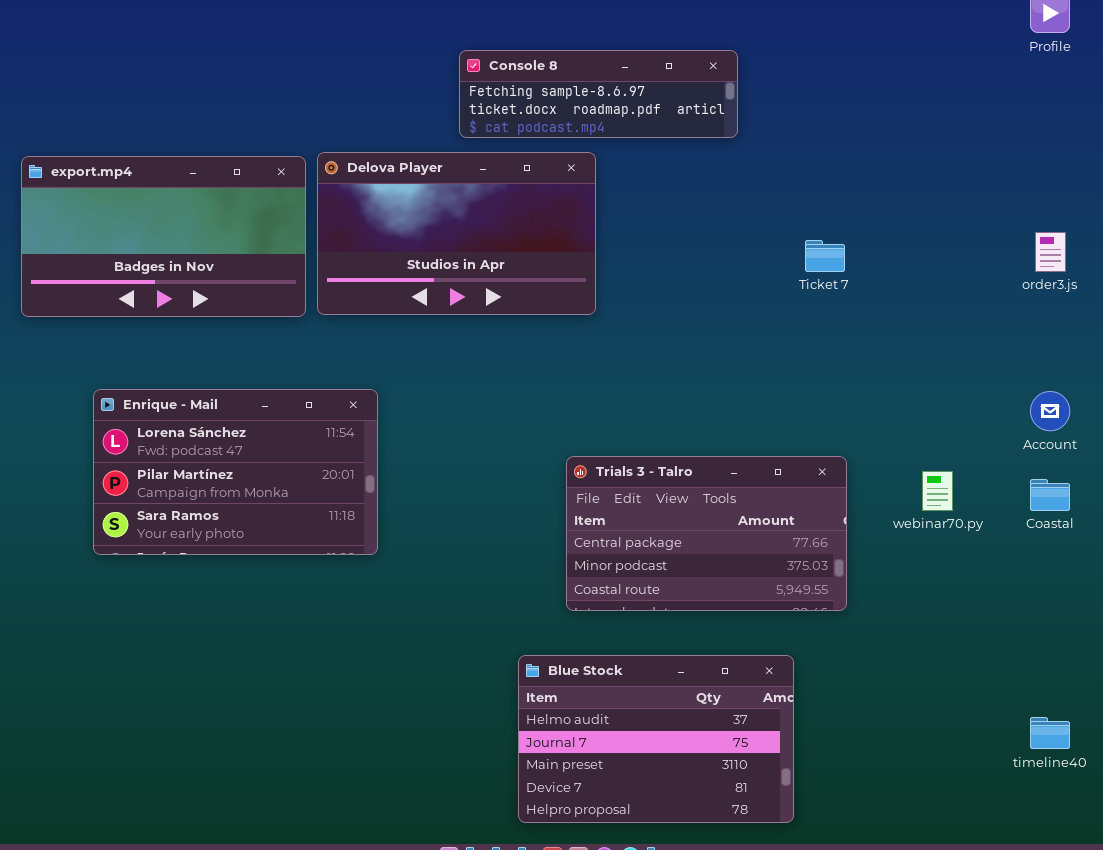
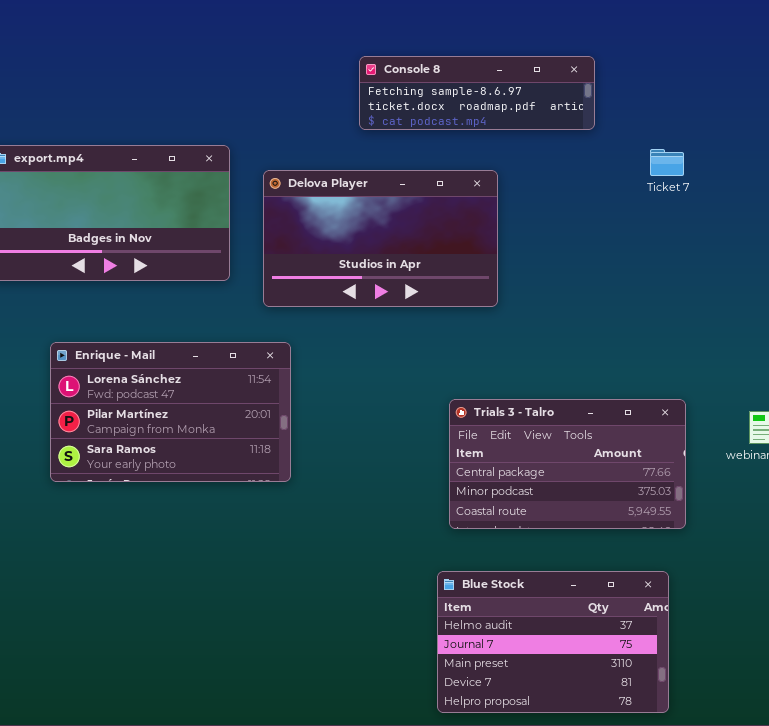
Delova Player: [317,152,596,315] -> [263,170,498,307], moved
Ticket 7: [805,240,845,272] -> [650,149,684,176], moved
Blue Stock: [518,655,794,823] -> [437,571,669,713], moved

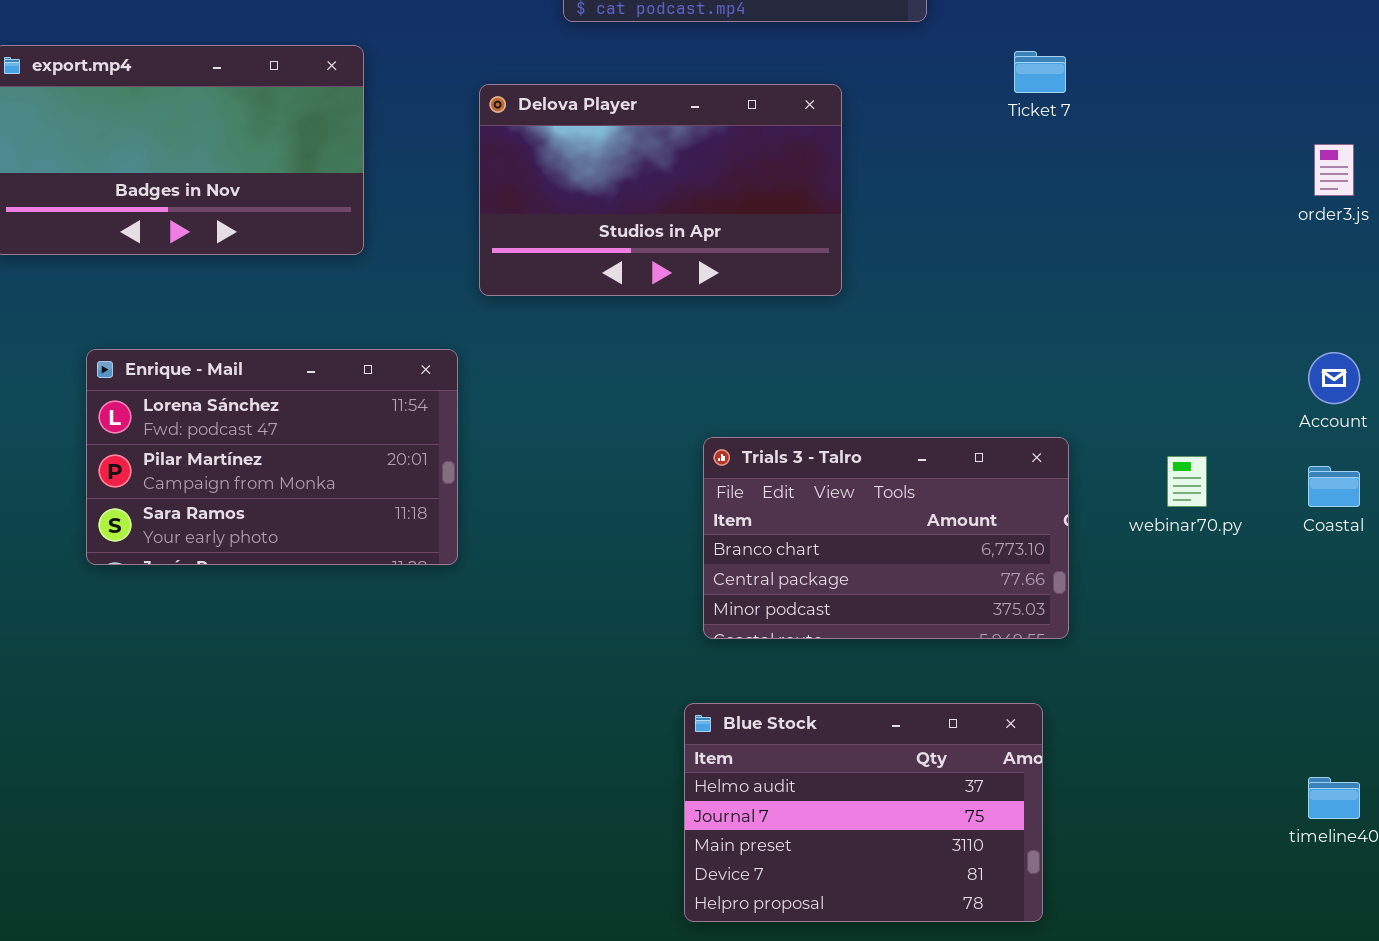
Delova Player: [263,170,498,307] -> [479,84,842,296], moved
Trials 3 - Talro: [449,399,686,529] -> [703,437,1069,639], scrolled up 1 row

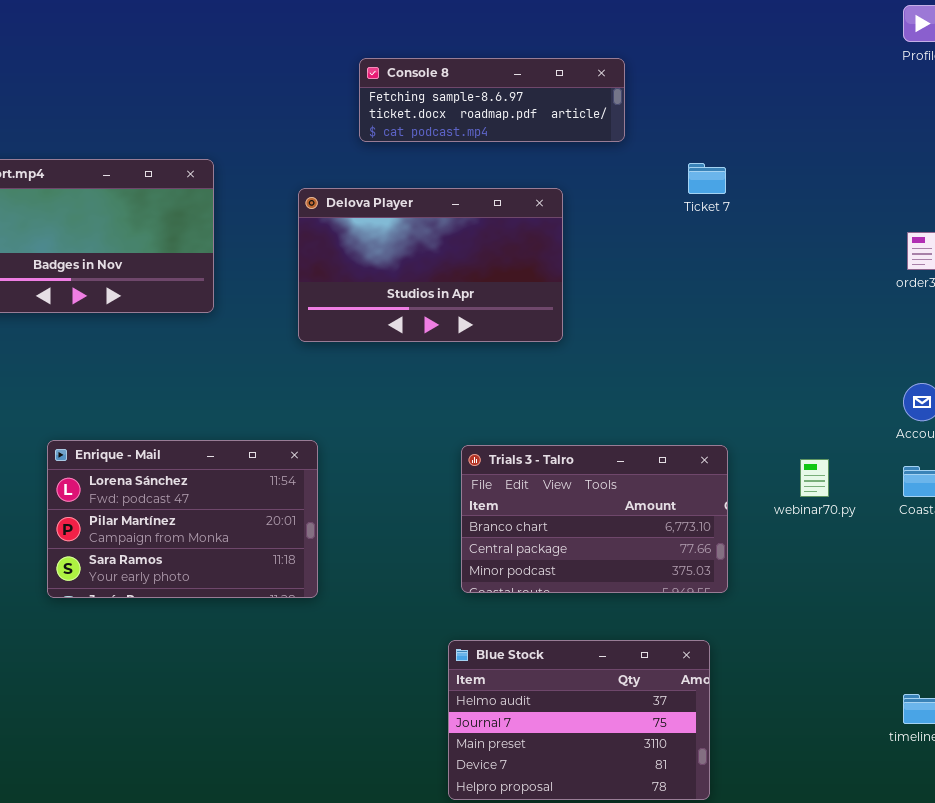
Enrique - Mail: [86,349,458,565] -> [47,440,318,598], moved

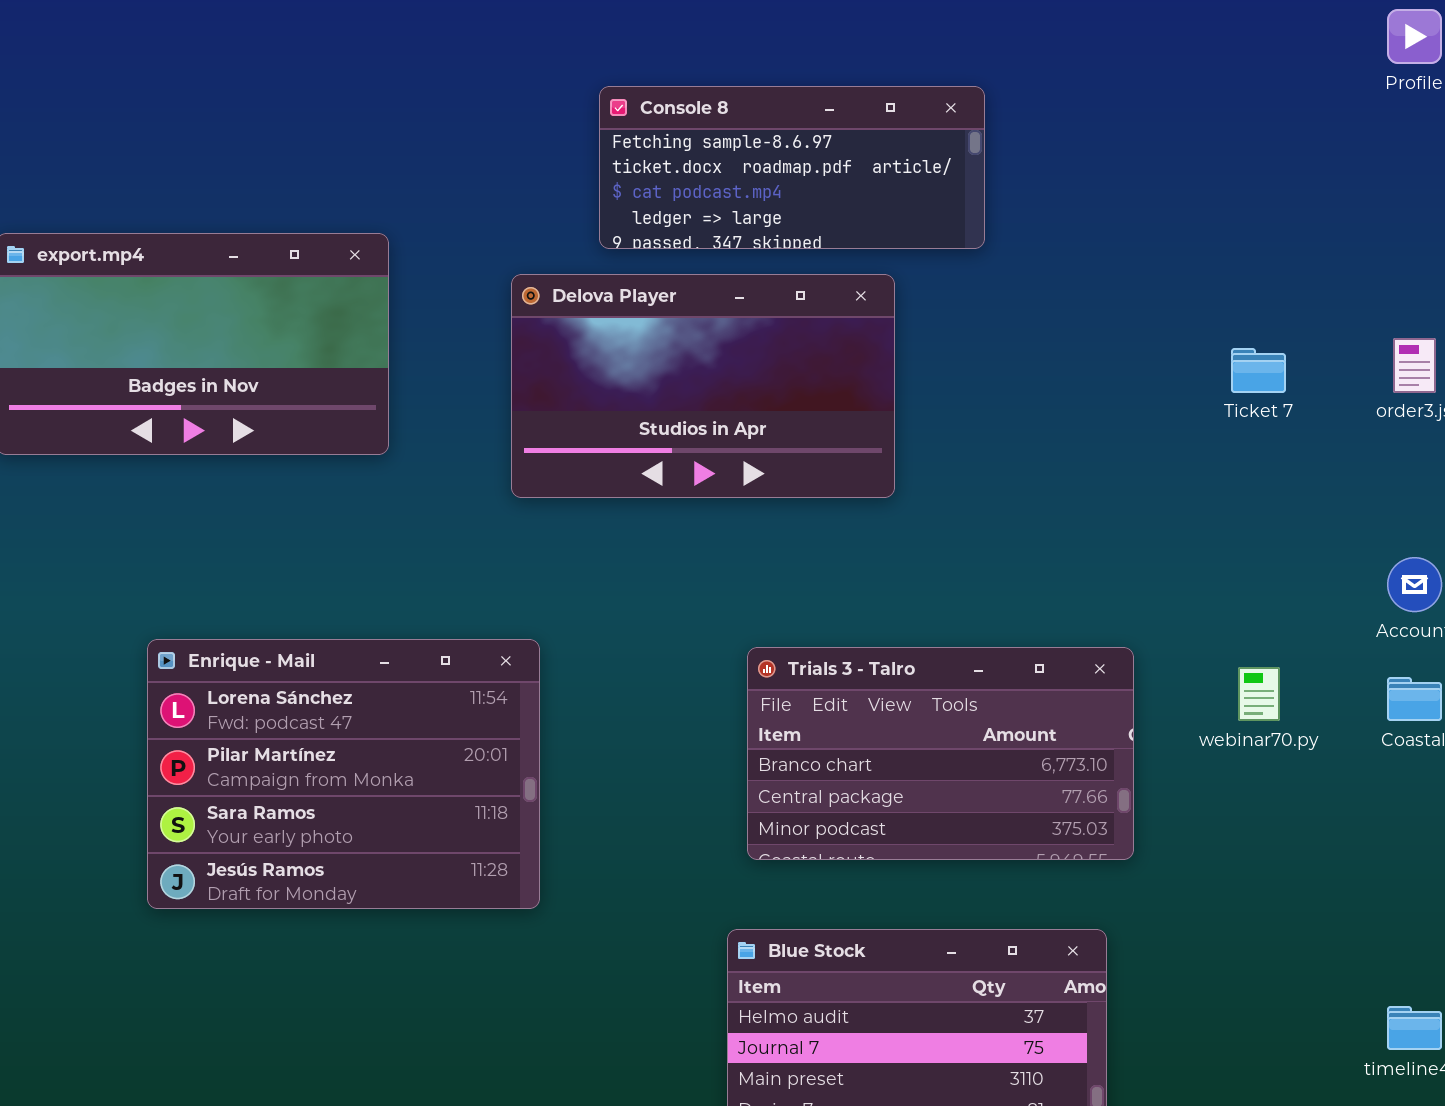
Console 8: [359,58,625,142] -> [599,86,985,249], resized
Ticket 7: [688,163,726,194] -> [1231,348,1286,393], moved
Enrique - Mail: [47,440,318,598] -> [147,639,540,909], resized

